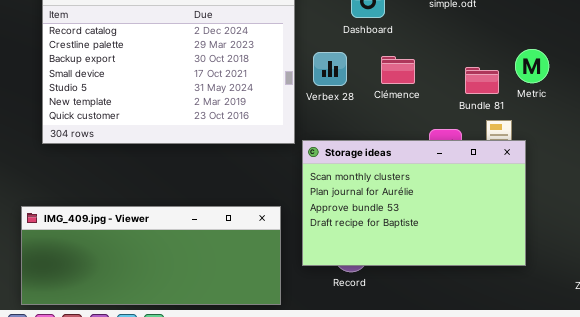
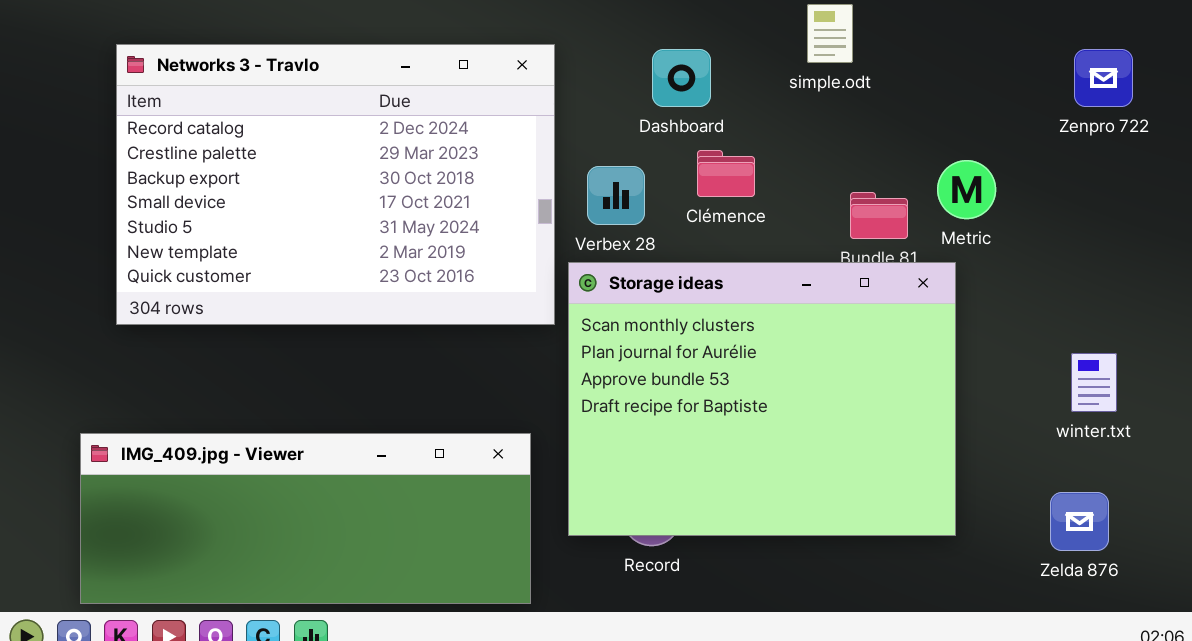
Clémence: [381,56,415,84] -> [697,150,755,197], moved
Storage ideas: [302,140,526,266] -> [568,262,956,536], resized

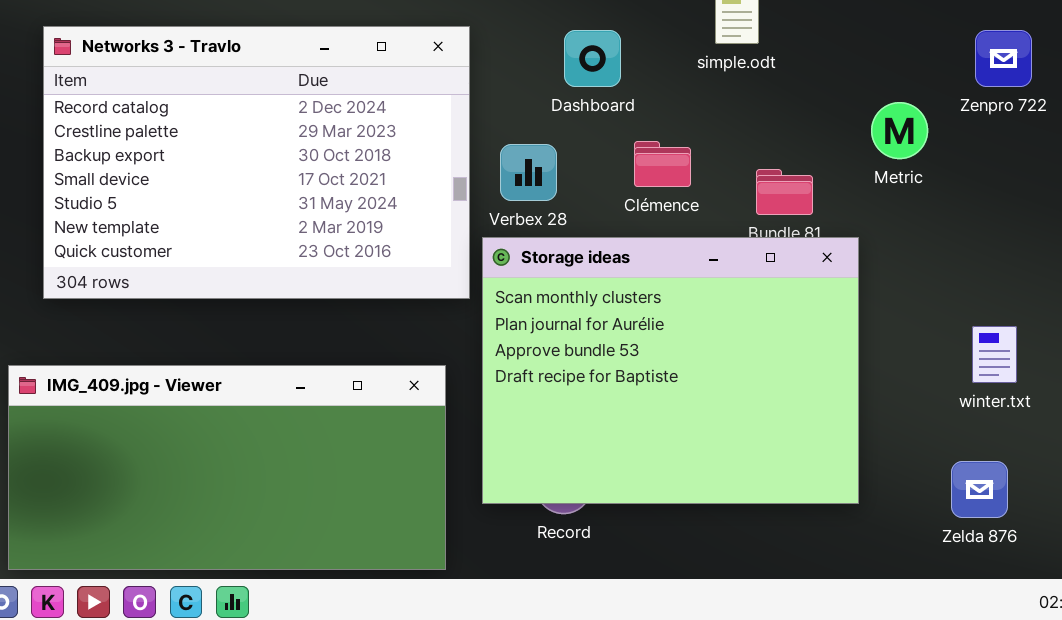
Clémence: [697,150,755,197] -> [634,141,691,187], moved
Metric: [937,160,996,219] -> [871,102,928,159], moved
IMG_409.jpg - Viewer: [80,433,531,604] -> [8,365,446,570], resized

